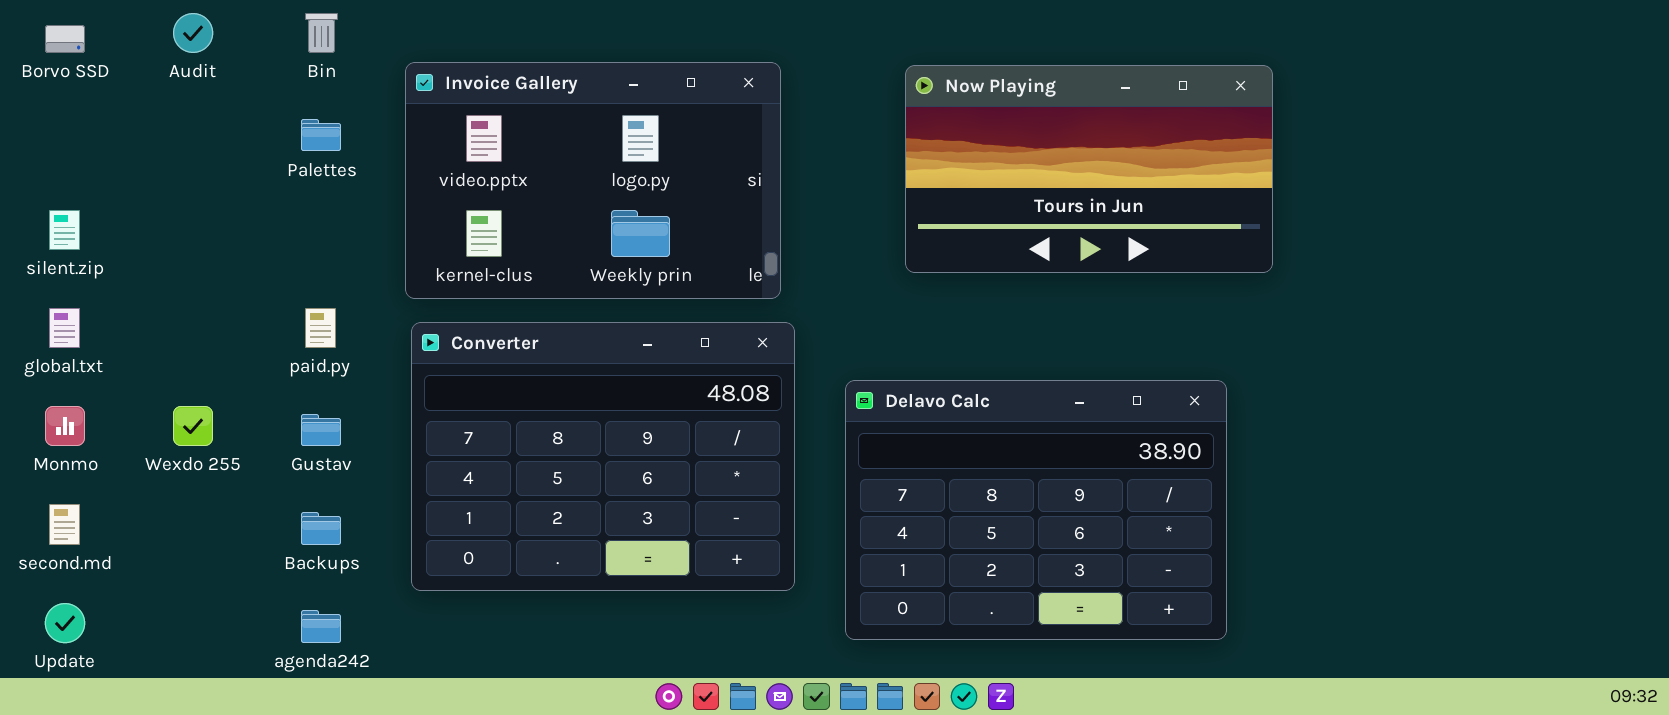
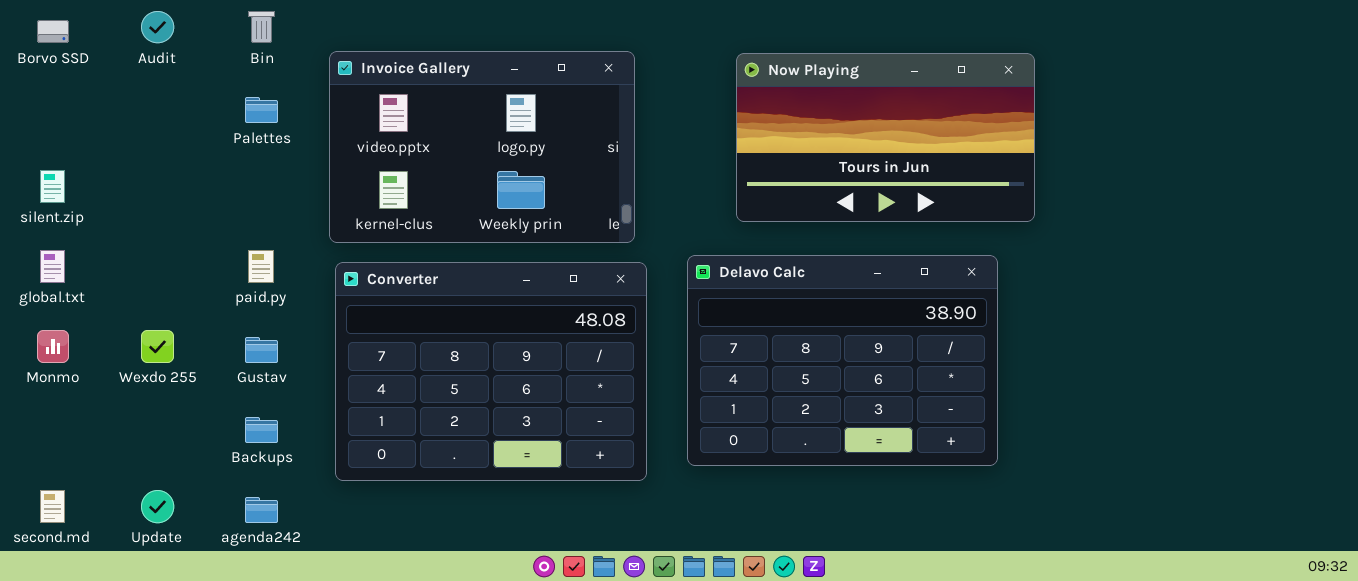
Delavo Calc: [845,380,1227,640] -> [687,255,998,466], moved
second.md: [49,504,80,545] -> [40,490,65,523], moved
Update: [45,603,85,643] -> [141,490,174,523], moved

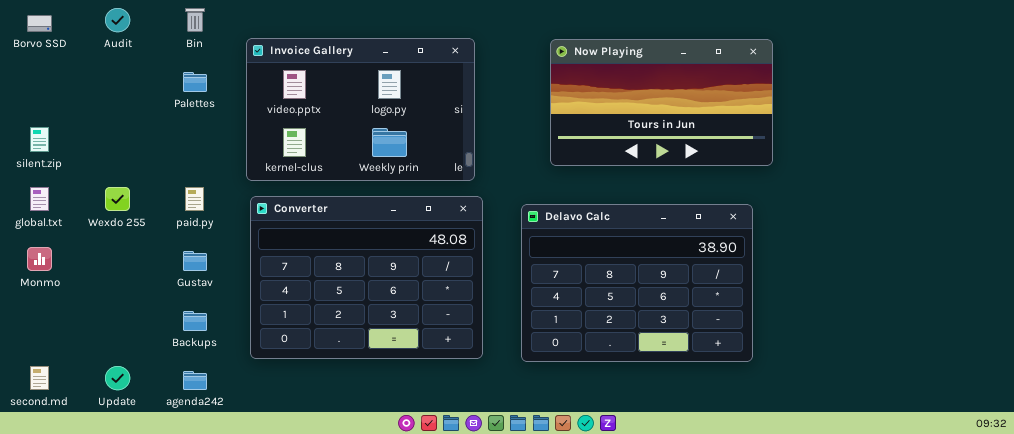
Delavo Calc: [687,255,998,466] -> [521,204,753,362], moved
Wexdo 255: [141,330,174,363] -> [105,187,130,211], moved

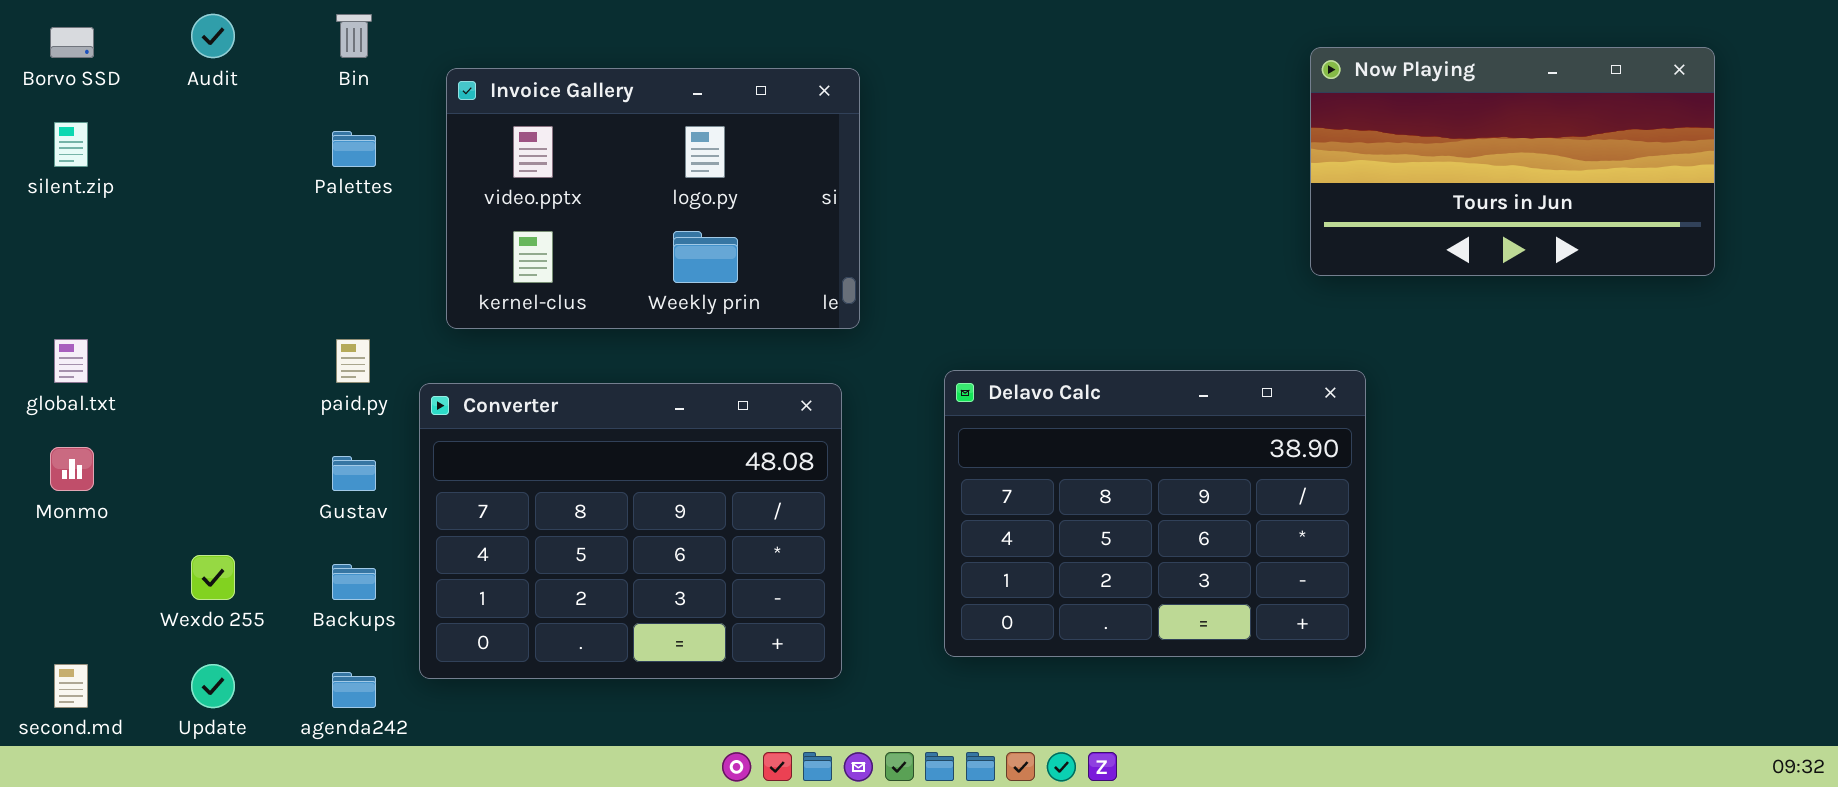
Now Playing: [550,39,773,166] -> [1310,47,1715,276], moved
silent.zip: [30,127,49,152] -> [54,122,88,167], moved
Wexdo 255: [105,187,130,211] -> [191,555,235,600], moved
Converter: [250,196,483,359] -> [419,383,842,679], moved

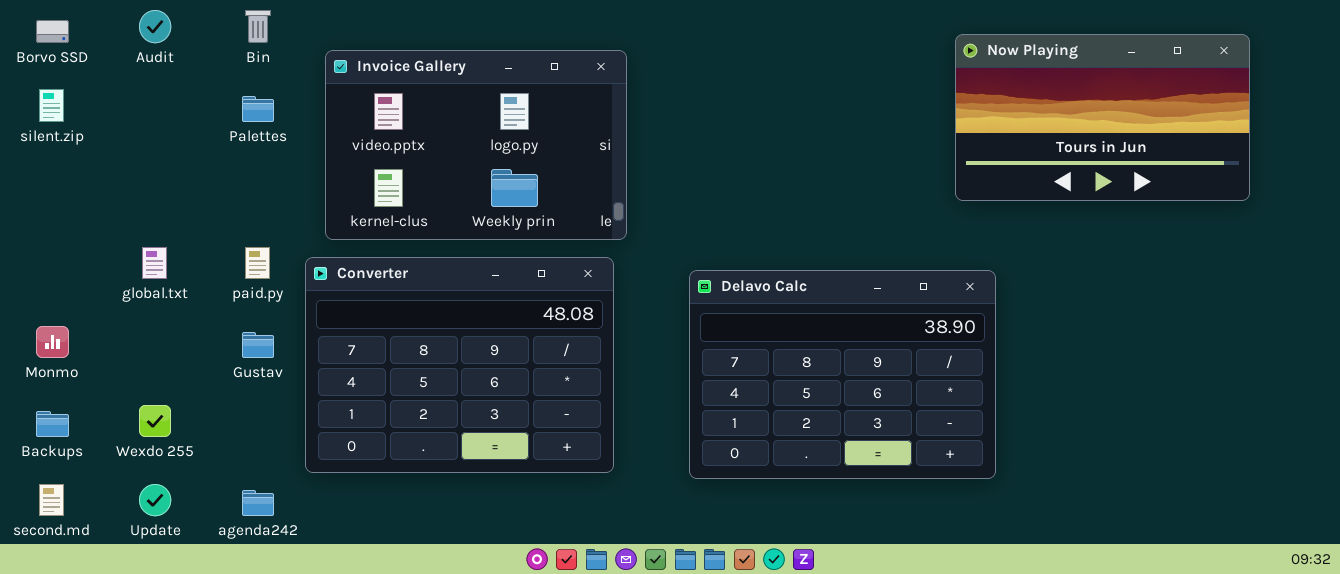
global.txt: [54,339,88,383] -> [142,247,167,279], moved
Converter: [419,383,842,679] -> [305,257,614,473], moved
Backups: [332,564,376,600] -> [36,411,69,437], moved

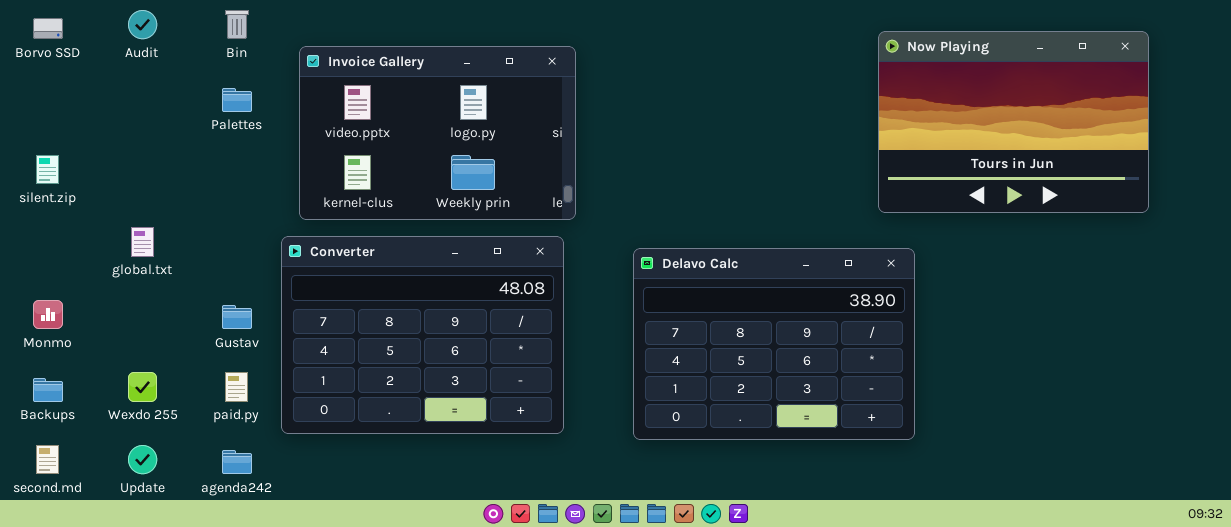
Now Playing: [955,34,1250,201] -> [878,31,1149,213], resized
silent.zip: [39,89,64,122] -> [36,155,59,184], moved
paid.py: [245,247,270,279] -> [225,372,248,402], moved

